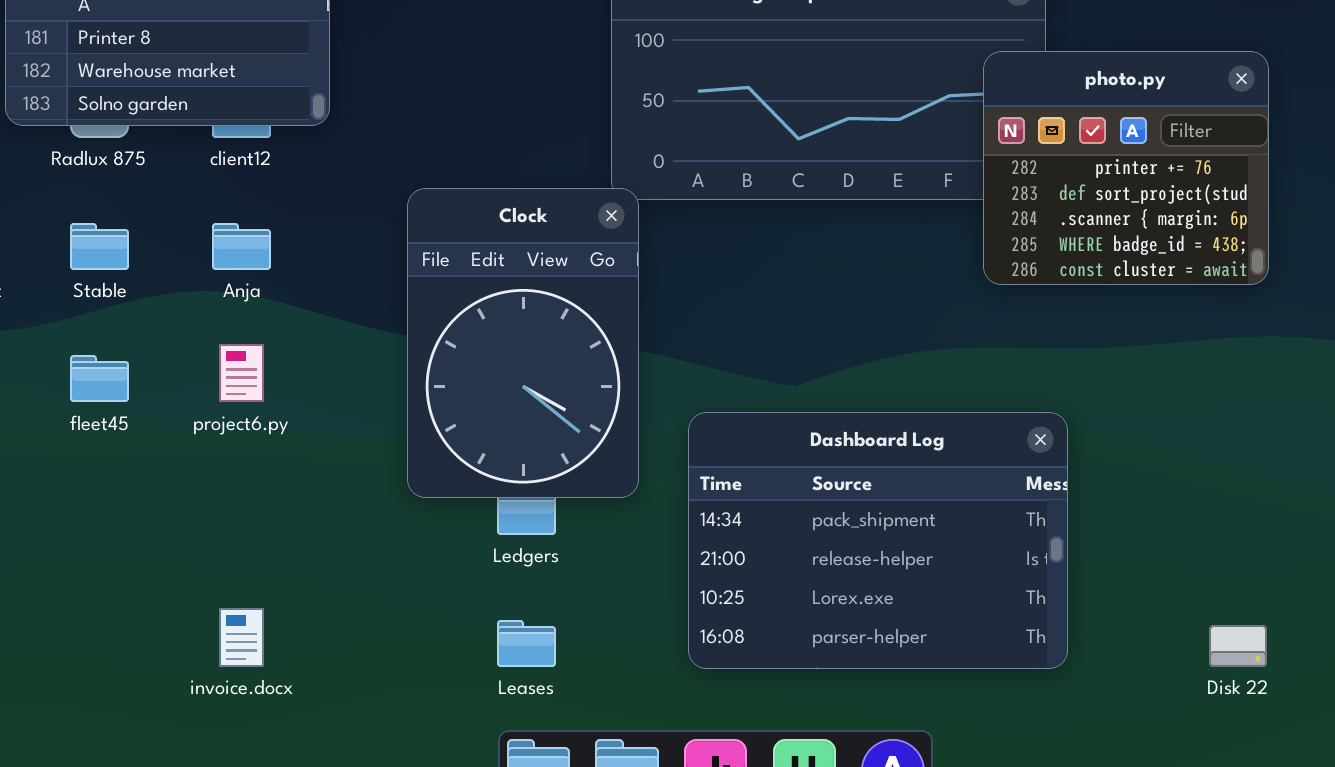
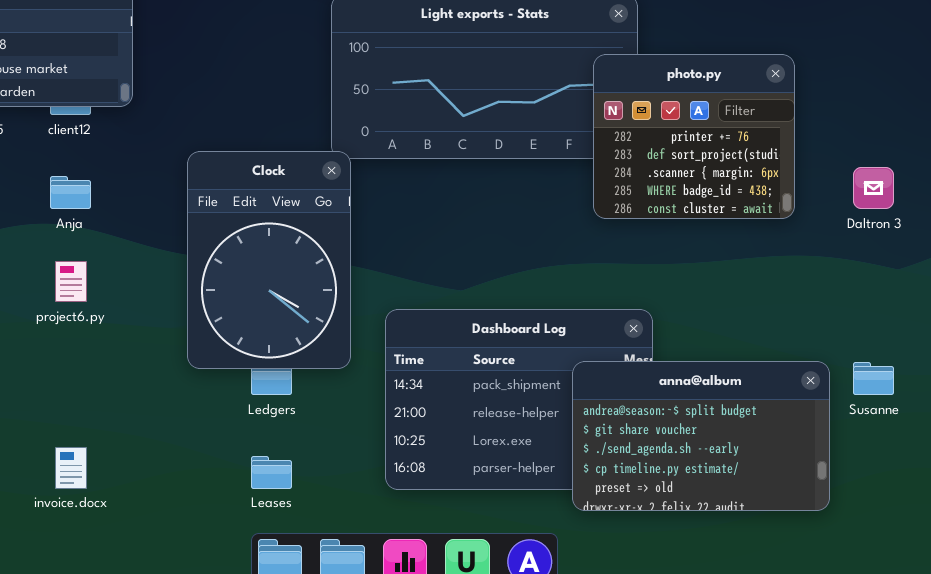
anna@album: none -> [572,361,830,511], opened

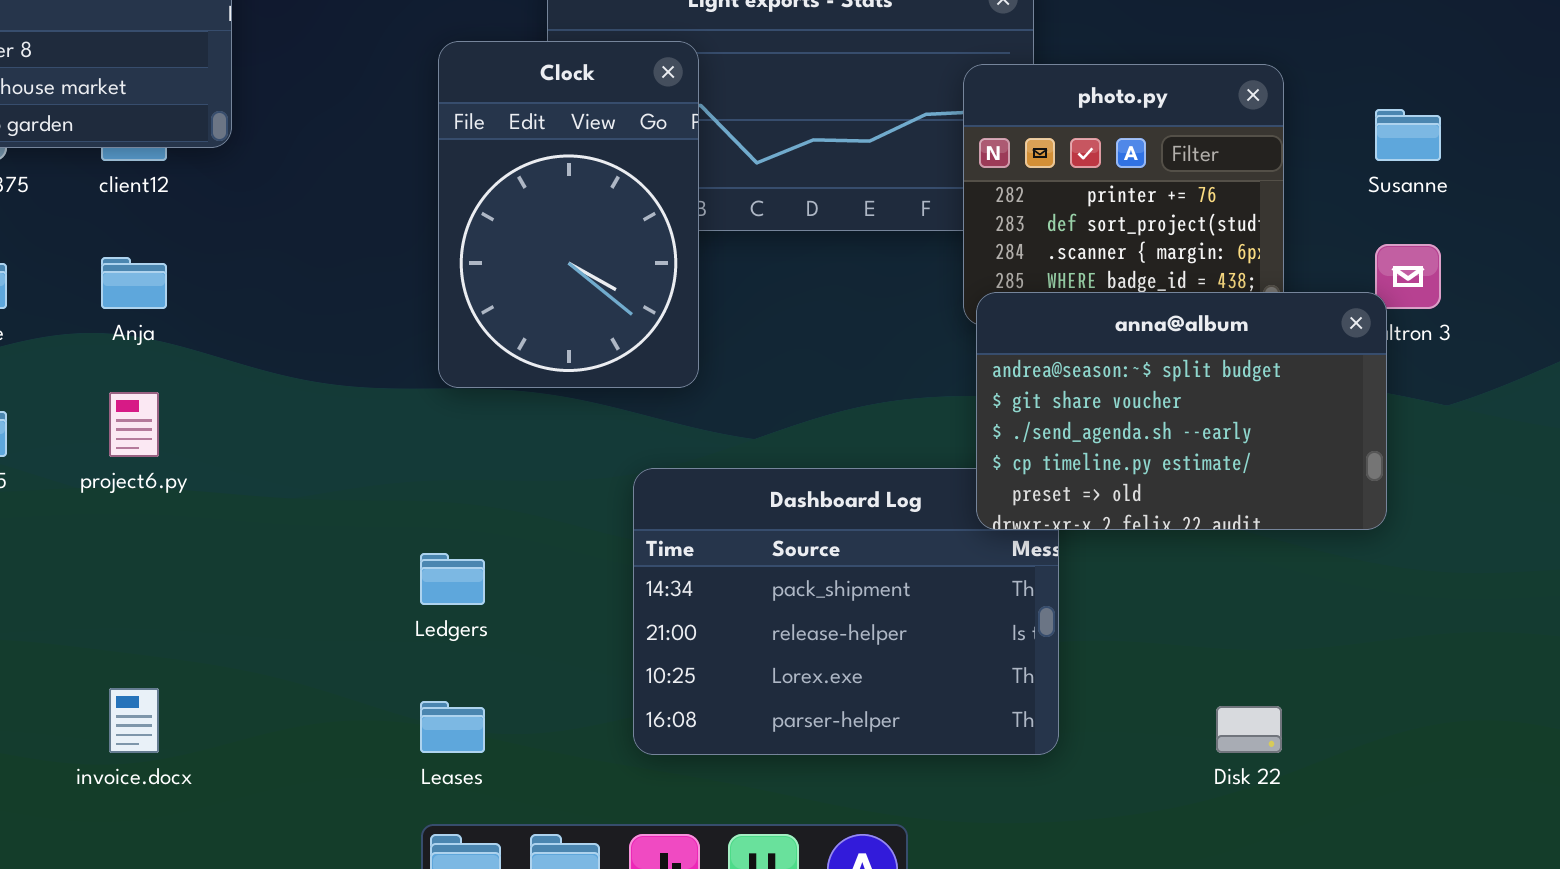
Clock: [187,151,351,369] -> [438,41,699,388], moved
anna@album: [572,361,830,511] -> [976,292,1387,530], moved
Susanne: [853,362,894,395] -> [1375,109,1441,161], moved

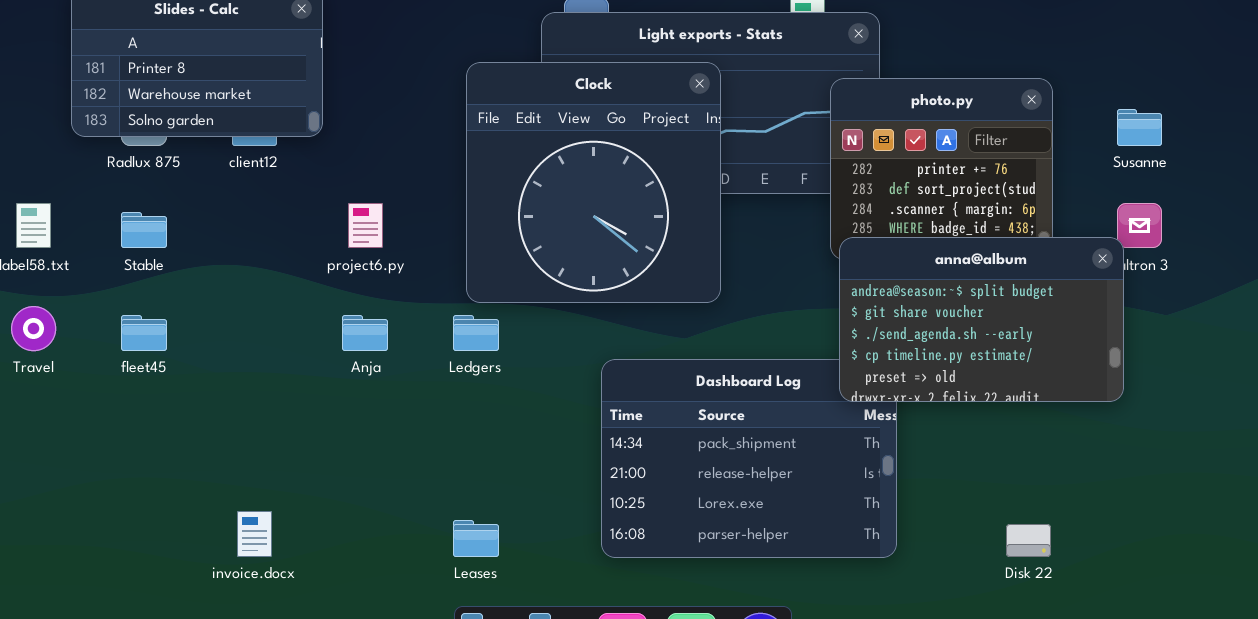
Clock: [438,41,699,388] -> [466,62,721,303], resized
Anja: [101,257,167,309] -> [342,315,388,351], moved
project6.py: [109,392,159,457] -> [348,203,383,248], moved
Ledgers: [420,553,485,605] -> [453,315,499,351], moved

